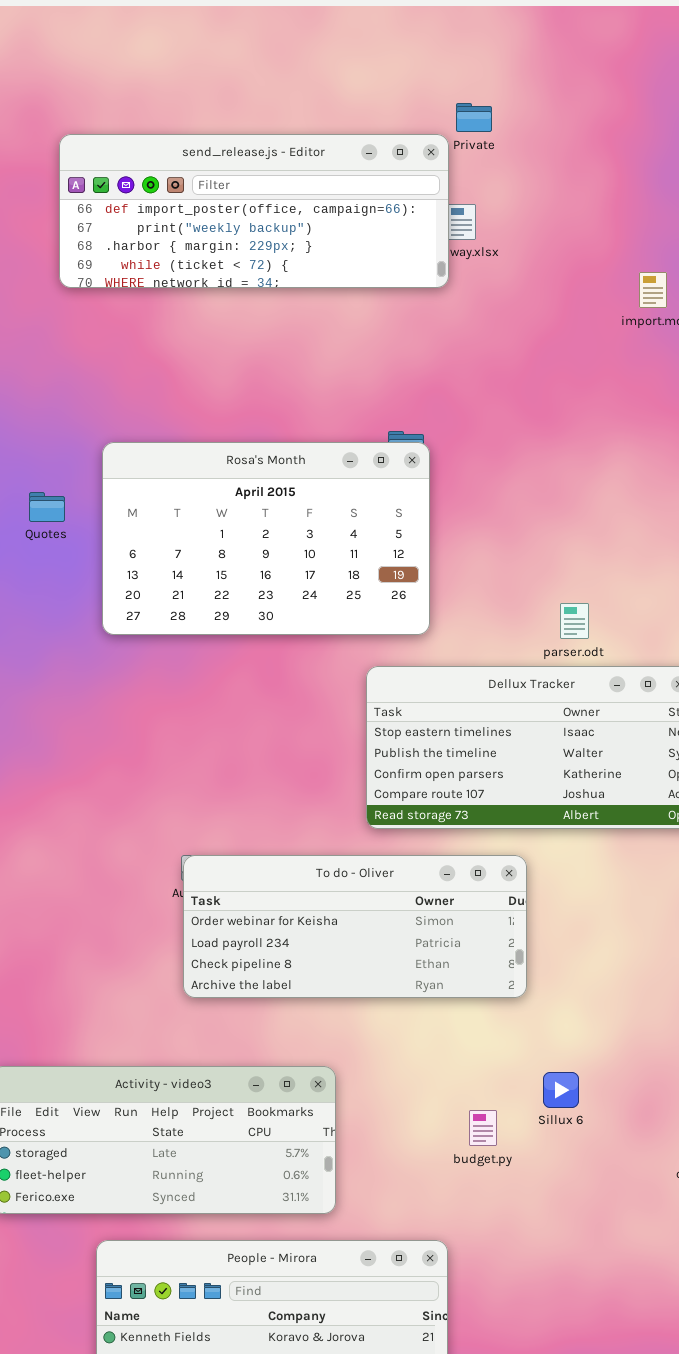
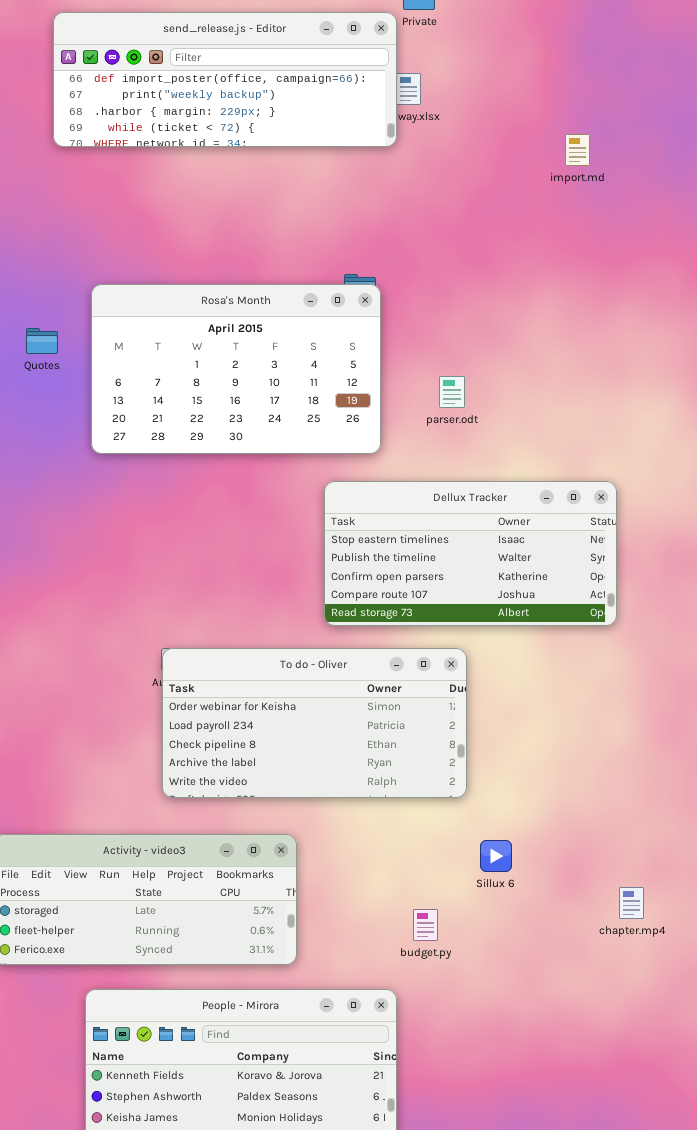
parser.odt: [560,603,589,639] -> [439,376,465,408], moved
To do - Oliver: [183,855,527,998] -> [162,648,467,798], resized
budget.py: [469,1110,497,1146] -> [413,909,438,941], moved

